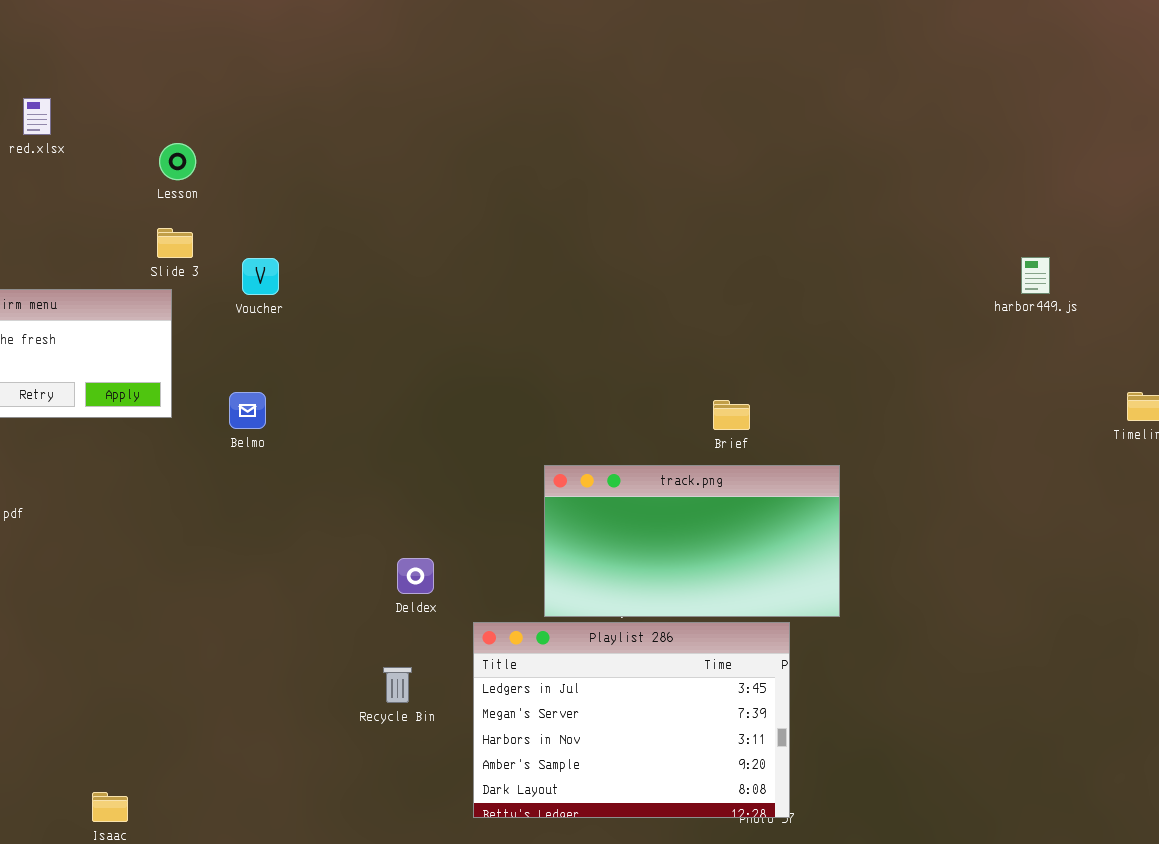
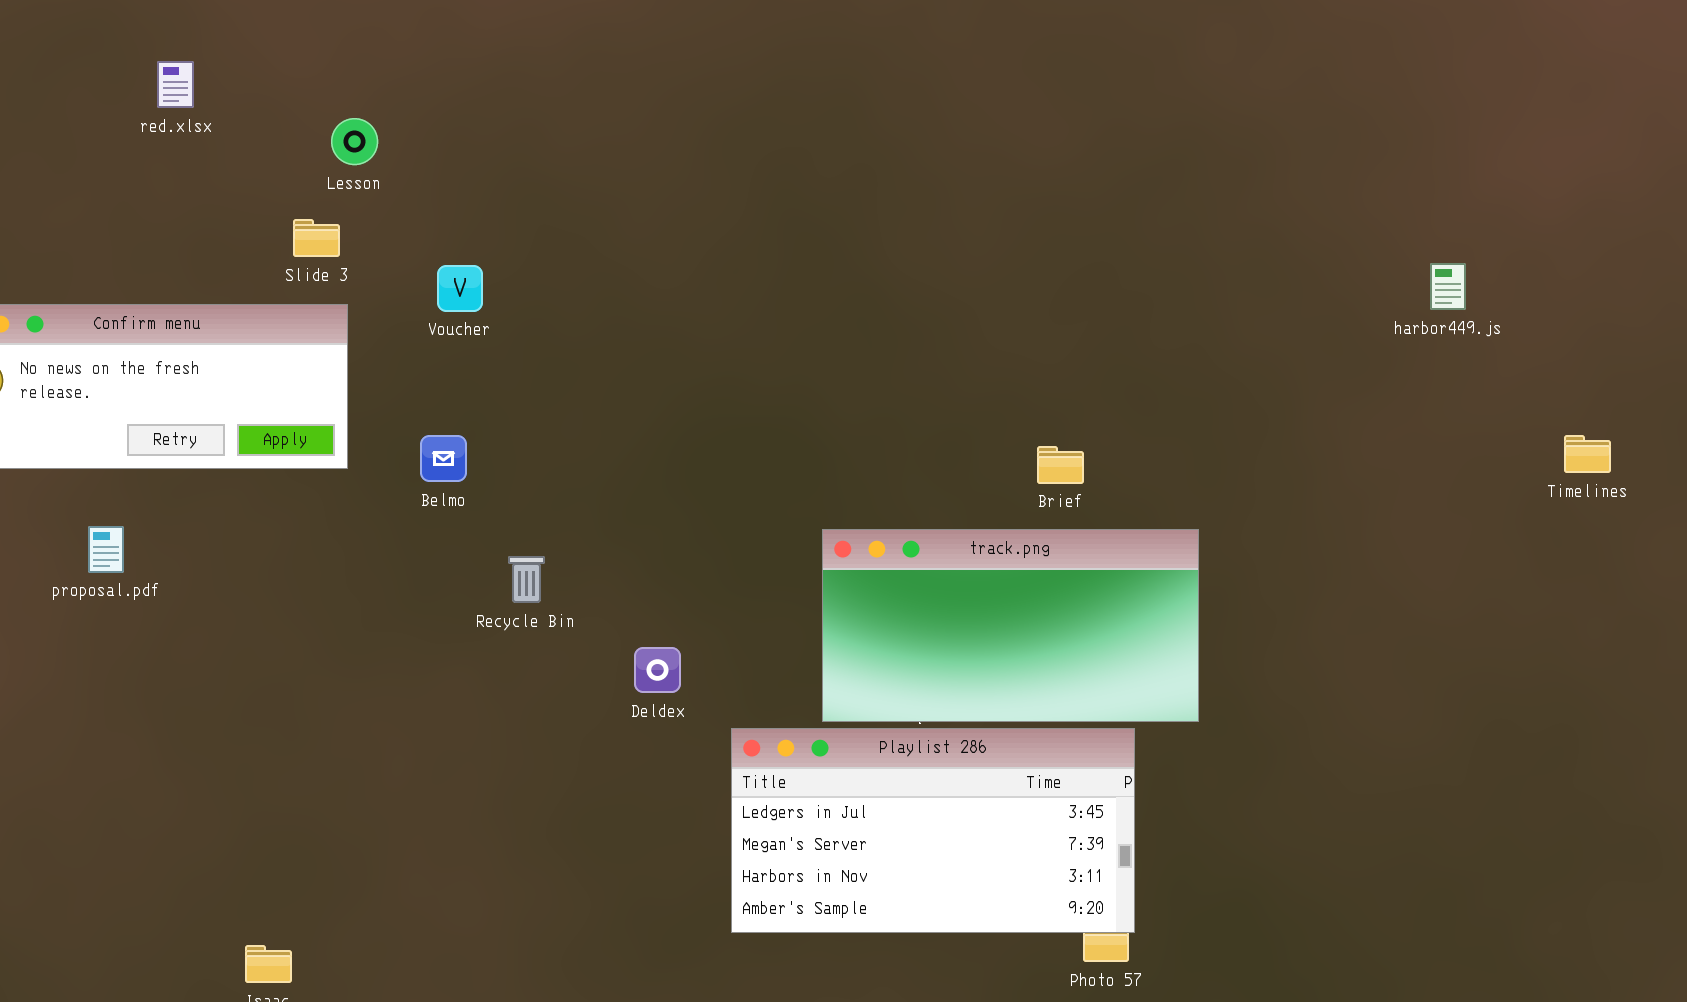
Slide 3: [157,228,193,258] -> [293,219,340,257], moved
Playlist 286: [473,622,790,818] -> [731,728,1135,933], resized
Recycle Bin: [383,667,412,703] -> [508,556,545,603], moved

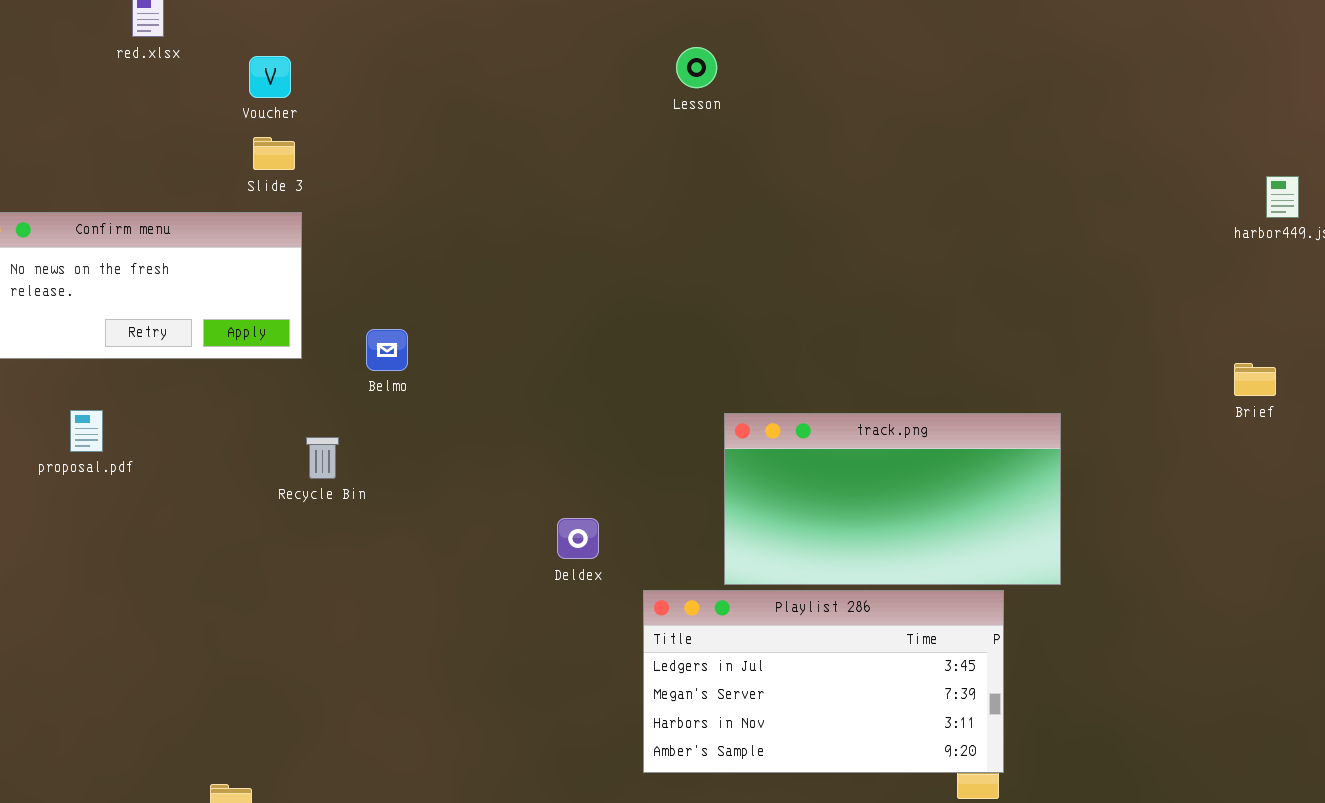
Lesson: [331,118,378,165] -> [676,47,717,88], moved
Voucher: [437,265,483,312] -> [249,56,291,98], moved
Brief: [1037,446,1084,484] -> [1234,363,1276,396], moved
Recycle Bin: [508,556,545,603] -> [306,437,339,479], moved

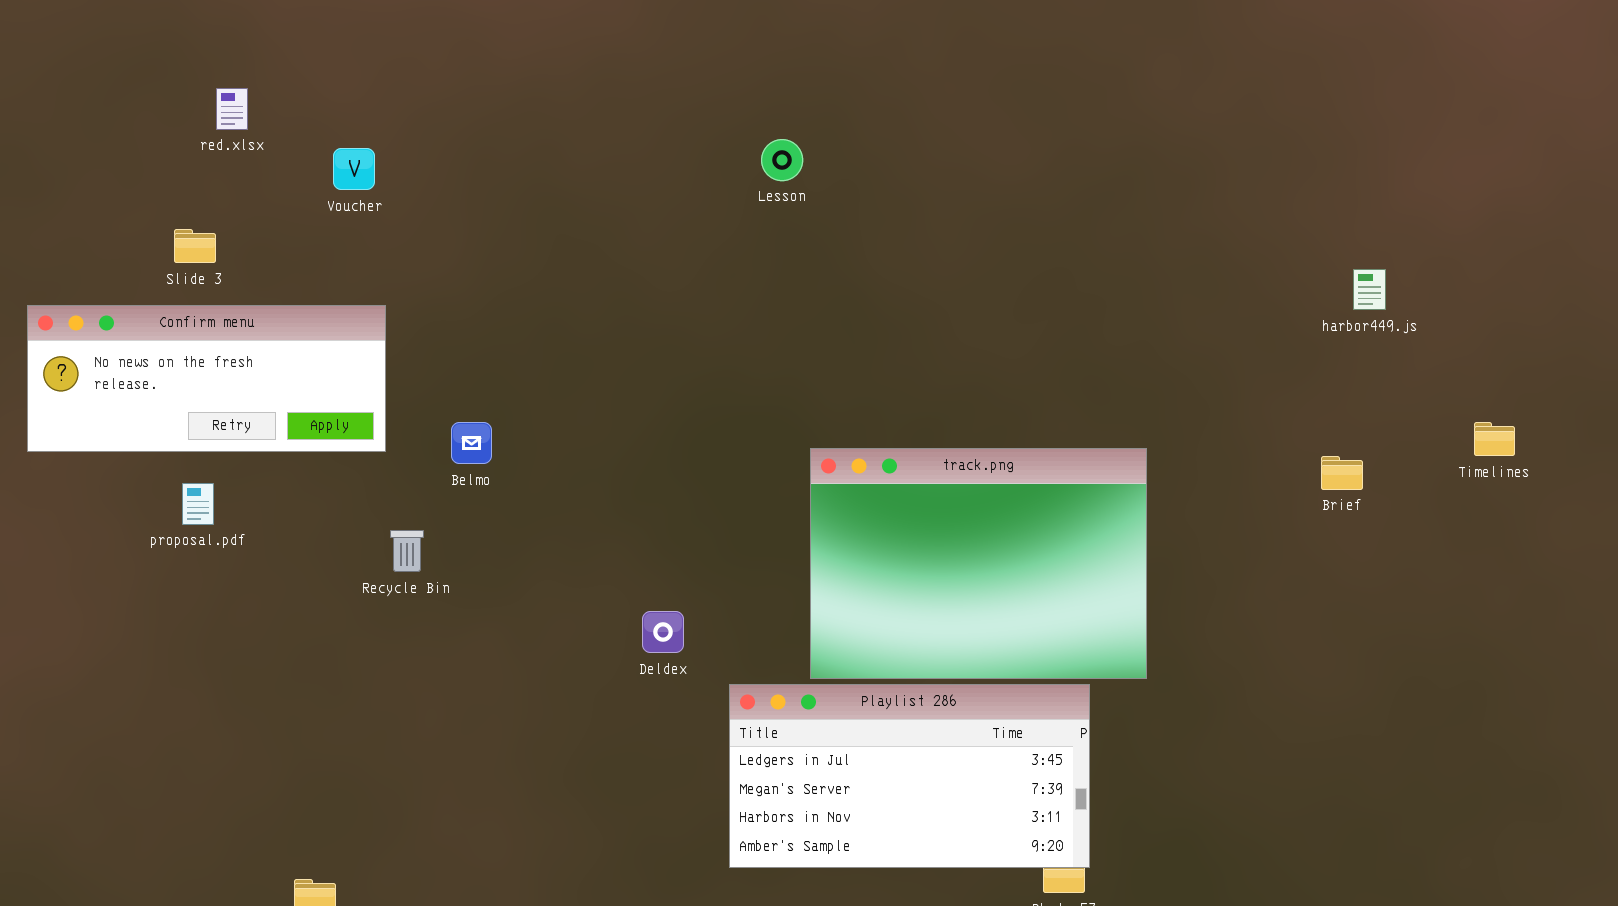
Slide 3: [253,137,295,170] -> [174,229,216,263], moved
proposal.pdf: [70,410,103,452] -> [182,483,214,525], moved
track.png: [724,413,1061,585] -> [810,448,1147,679], resized

